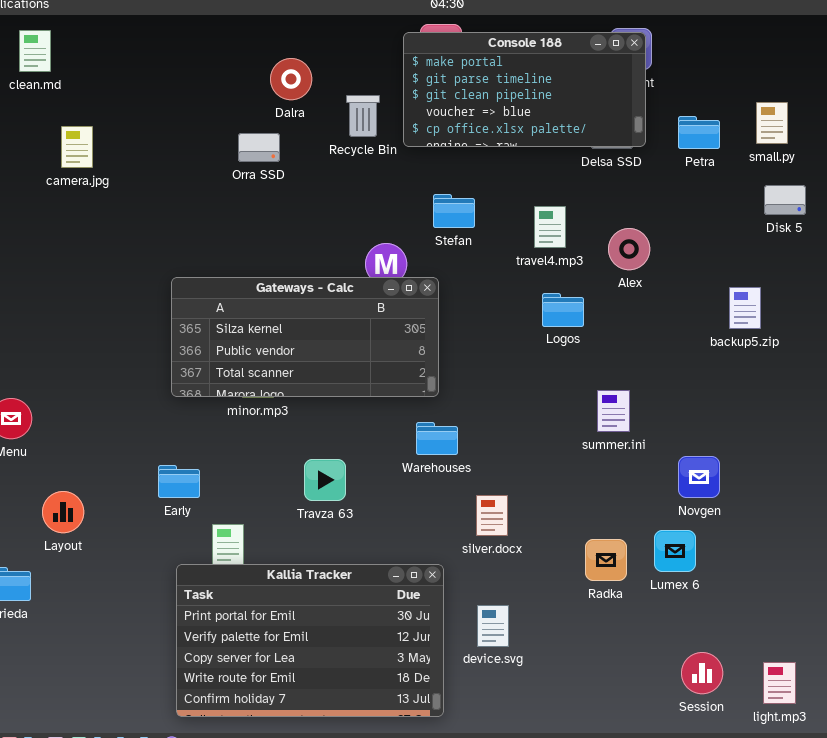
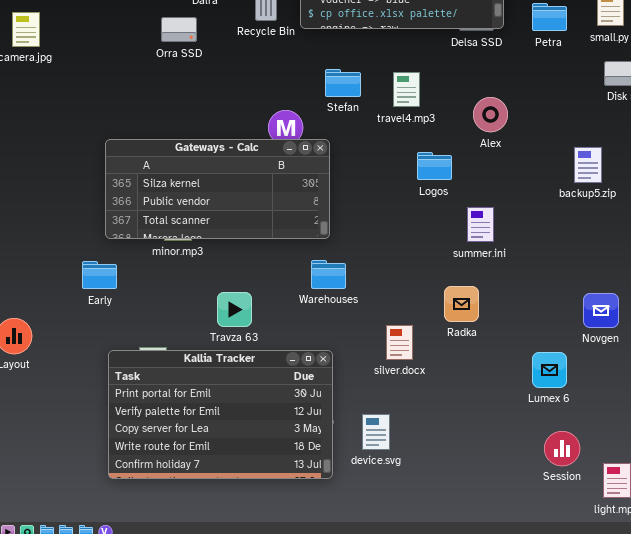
travel4.mp3: [534,206,566,248] -> [393,72,420,107], moved
summer.ini: [597,390,630,432] -> [467,207,494,242], moved
Novgen: [678,456,720,498] -> [583,293,619,328], moved
Early: [158,465,200,498] -> [82,261,117,289], moved
silver.docx: [476,495,508,536] -> [386,325,413,360], moved
Lumex 6: [654,530,696,572] -> [532,352,567,388], moved
Radka: [585,539,627,581] -> [444,286,479,322], moved
Kallia Tracker: [176,564,444,717] -> [108,350,333,479], moved
Session: [681,652,723,694] -> [544,431,580,466], moved

